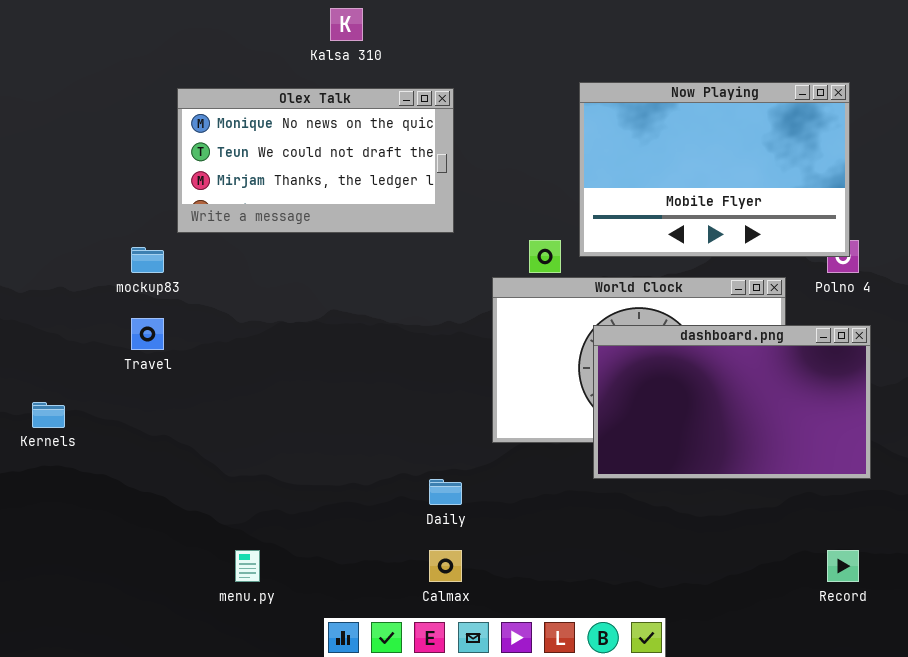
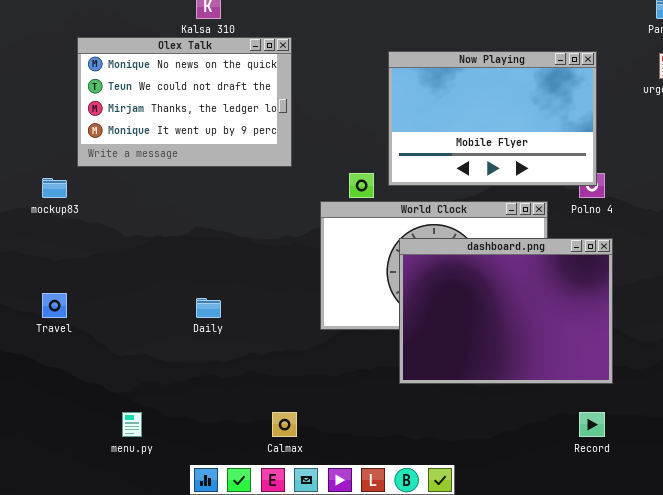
Olex Talk: [177,88,454,233] -> [77,37,292,167], resized
Travel: [131,318,164,350] -> [42,293,67,318], moved
dashboard.png: [593,325,871,479] -> [399,238,613,384], resized
Daily: [429,479,462,505] -> [196,298,221,318], moved

